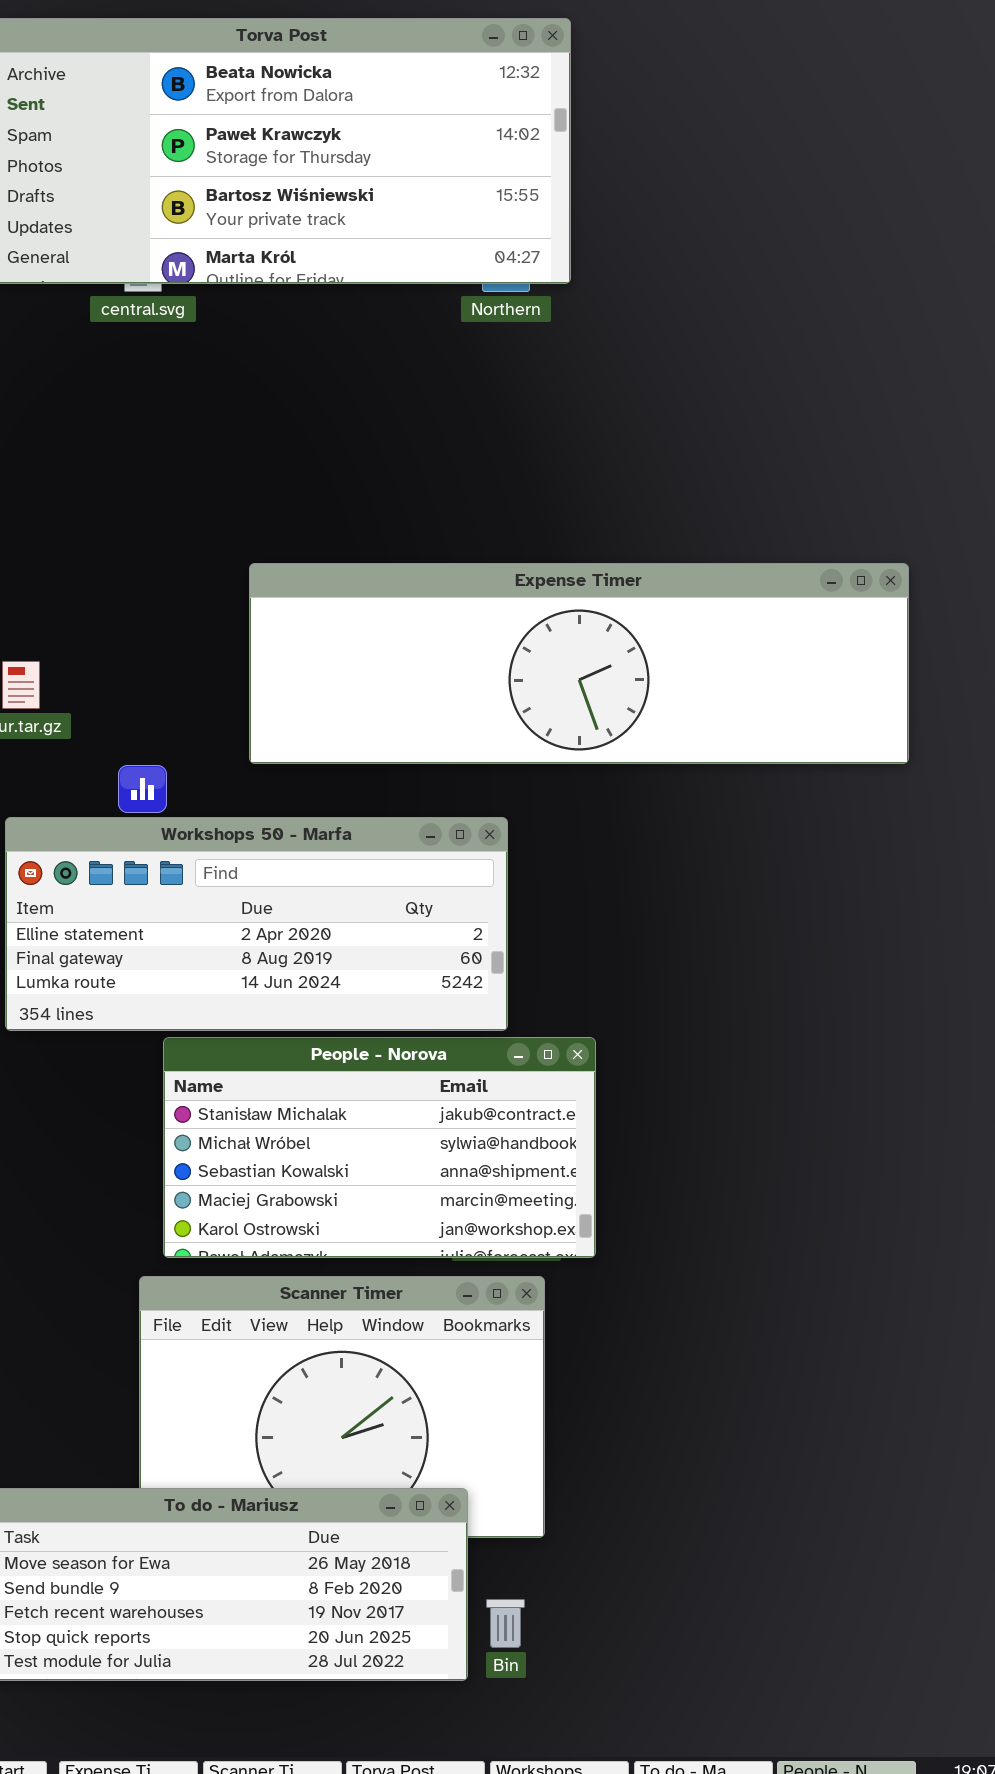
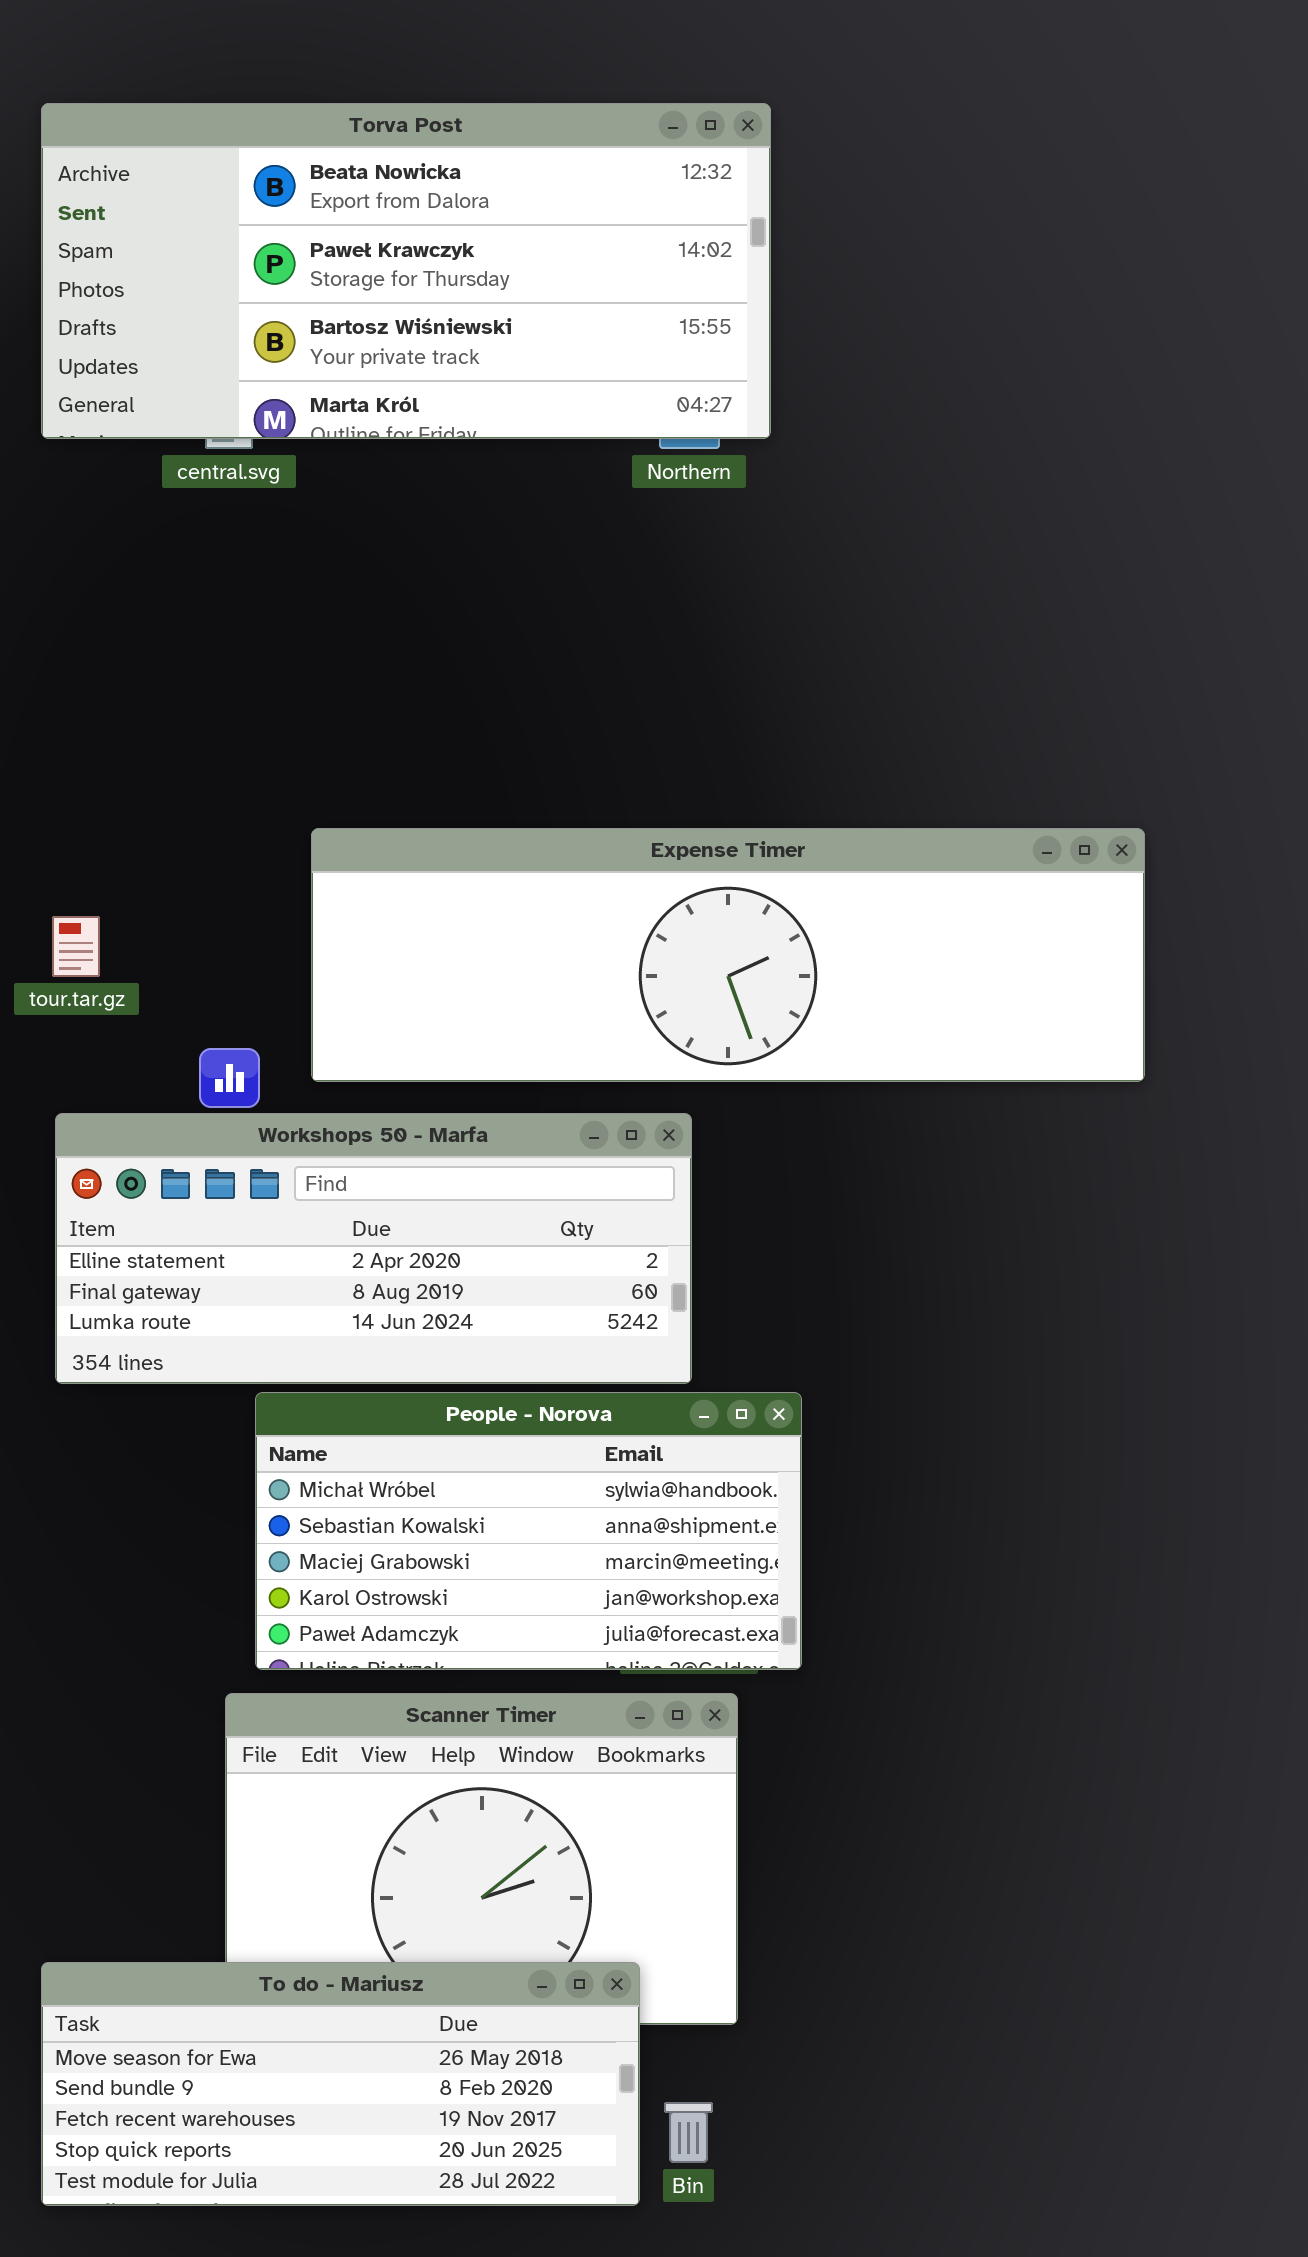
Expense Timer: [249,563,909,764] -> [311,828,1145,1082], moved
People - Norova: [163,1037,596,1258] -> [255,1392,802,1670], scrolled down 1 row

